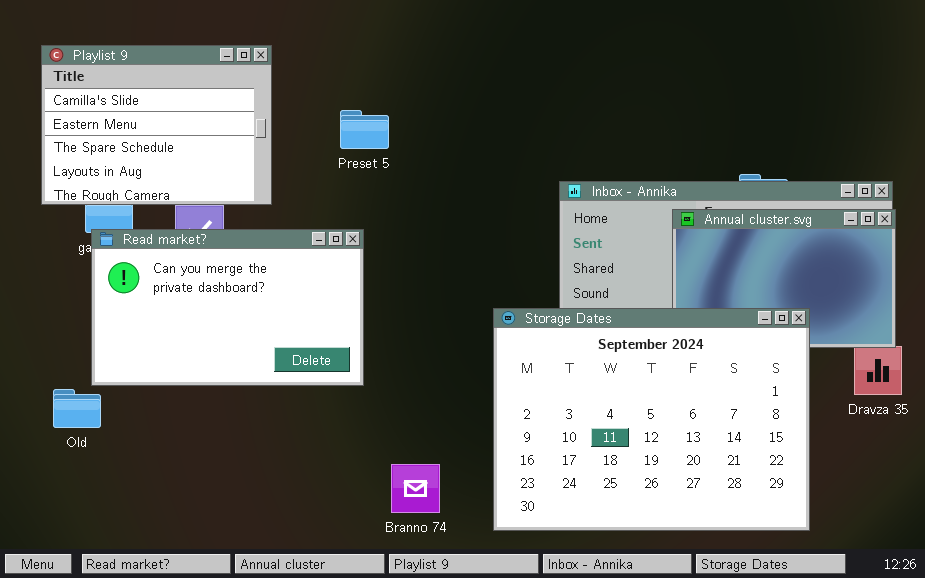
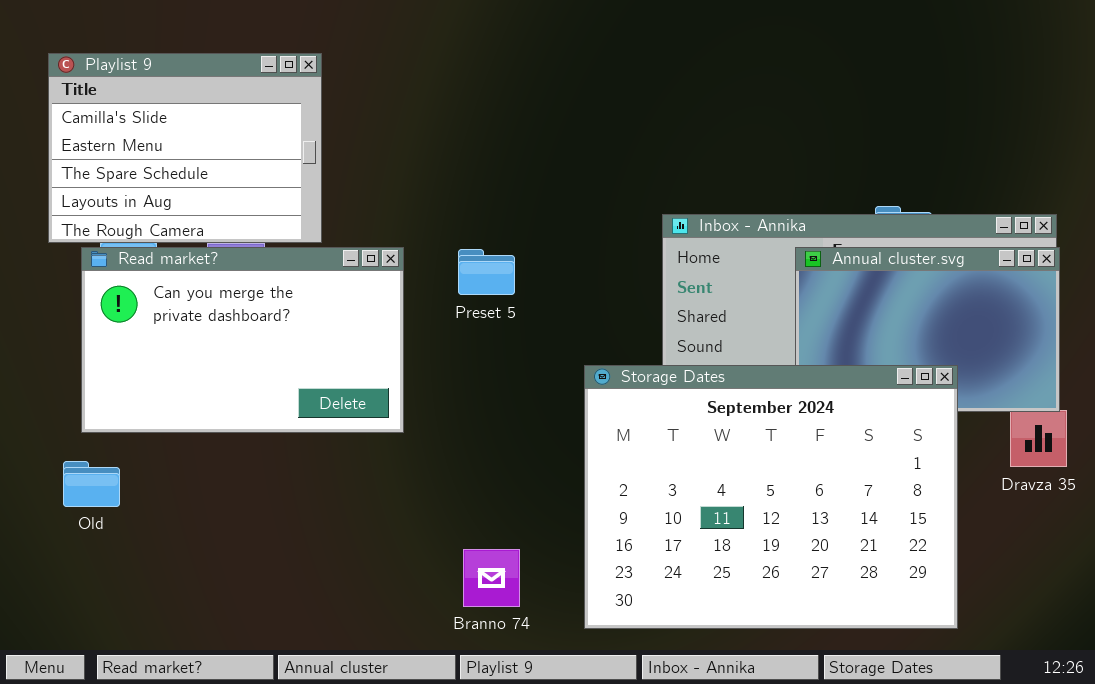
Preset 5: [340,110,389,149] -> [458,249,515,295], moved
Read market?: [91,229,364,386] -> [81,247,404,433], moved

